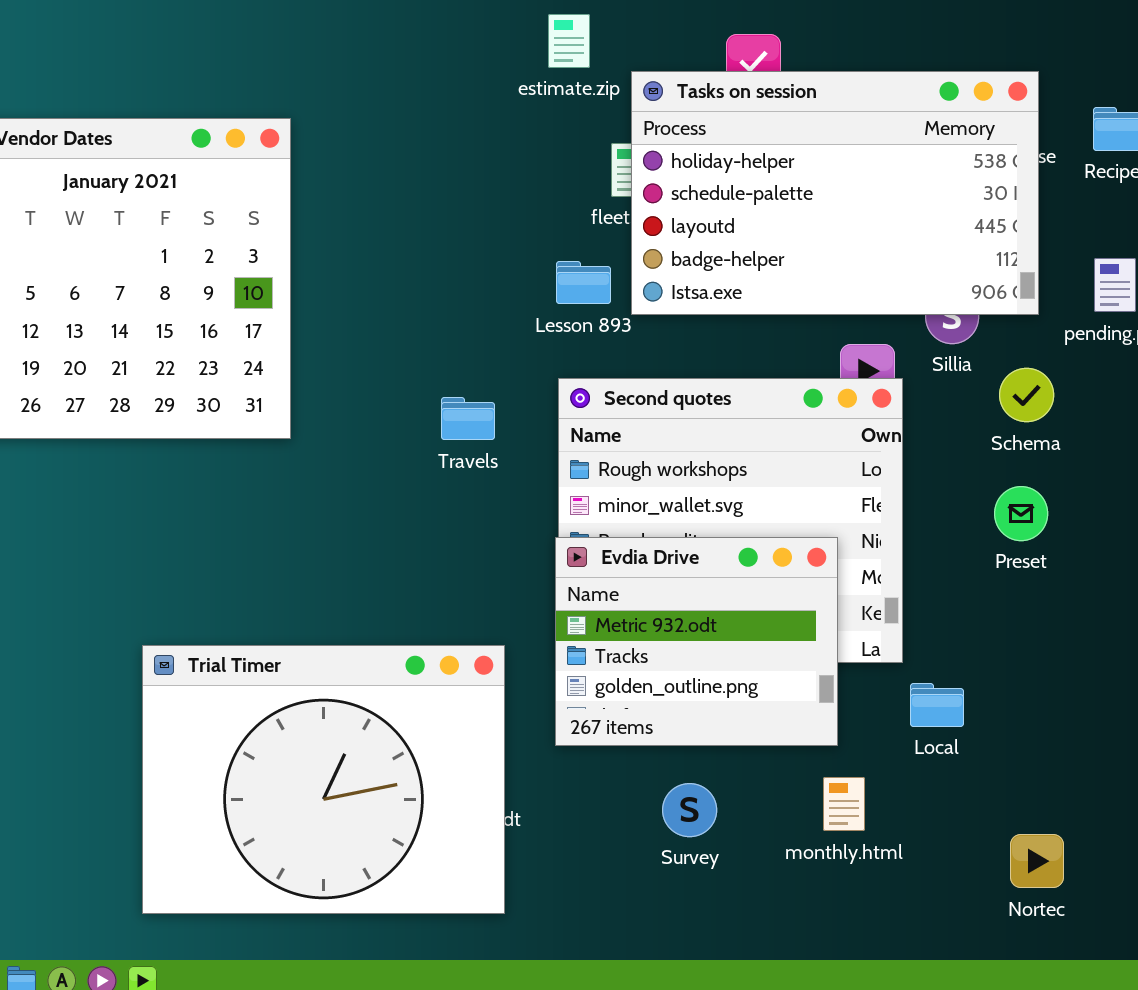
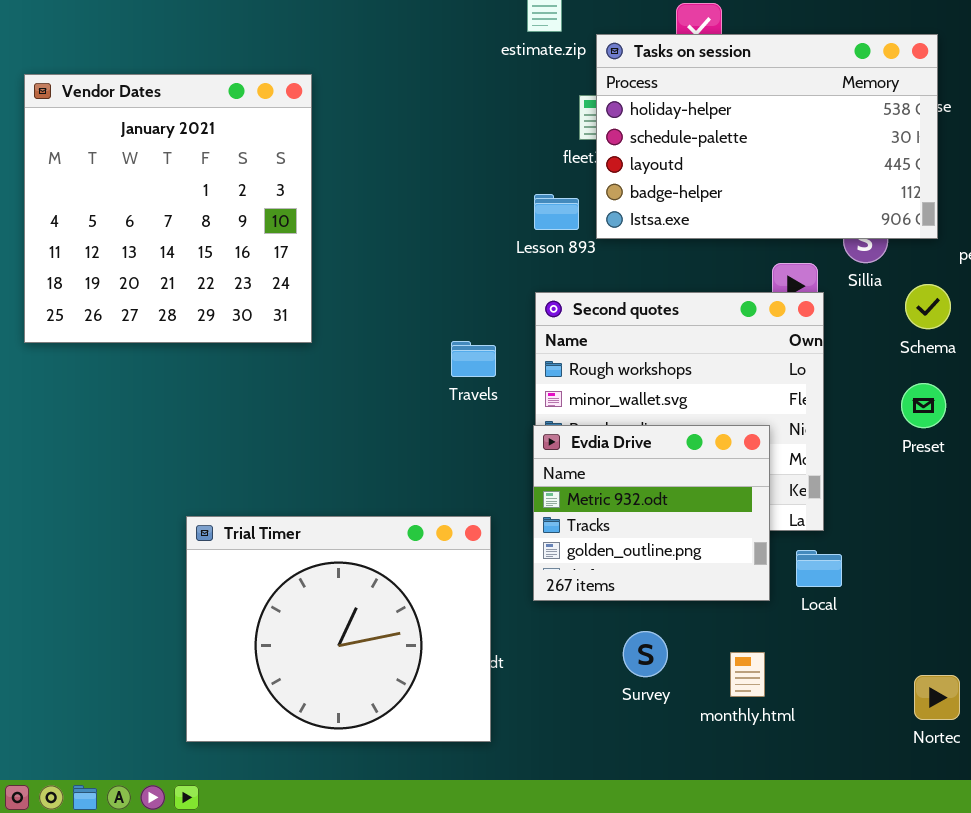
Travels: [441,397,495,440] -> [451,341,496,377], moved
Local: [910,683,964,727] -> [796,550,842,587], moved
monthly.html: [823,777,865,831] -> [730,652,765,697], moved

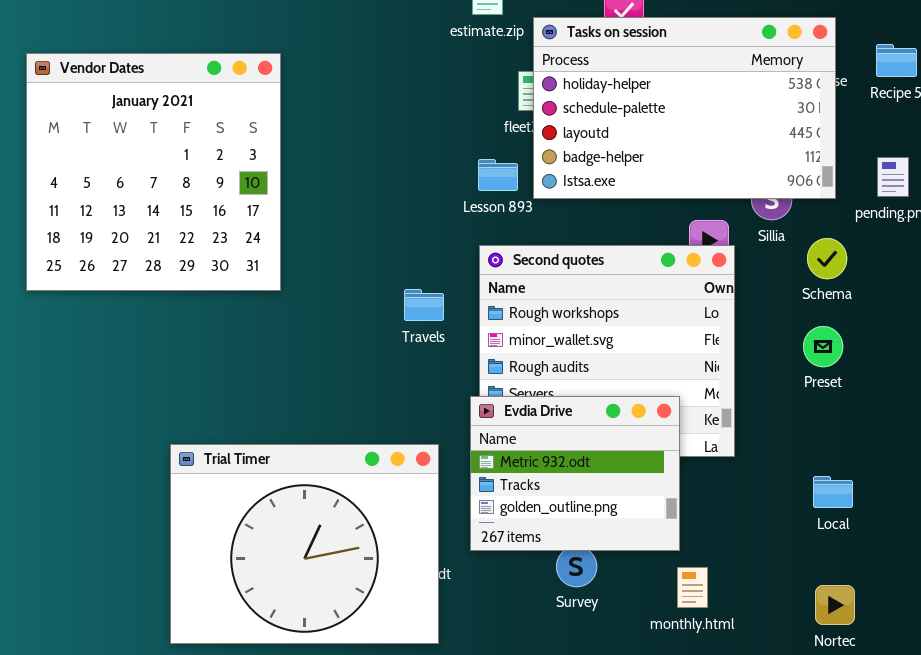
Evdia Drive: [533,425,770,601] -> [470,396,680,551], moved
Local: [796,550,842,587] -> [813,476,853,508], moved
monthly.html: [730,652,765,697] -> [677,567,708,608], moved

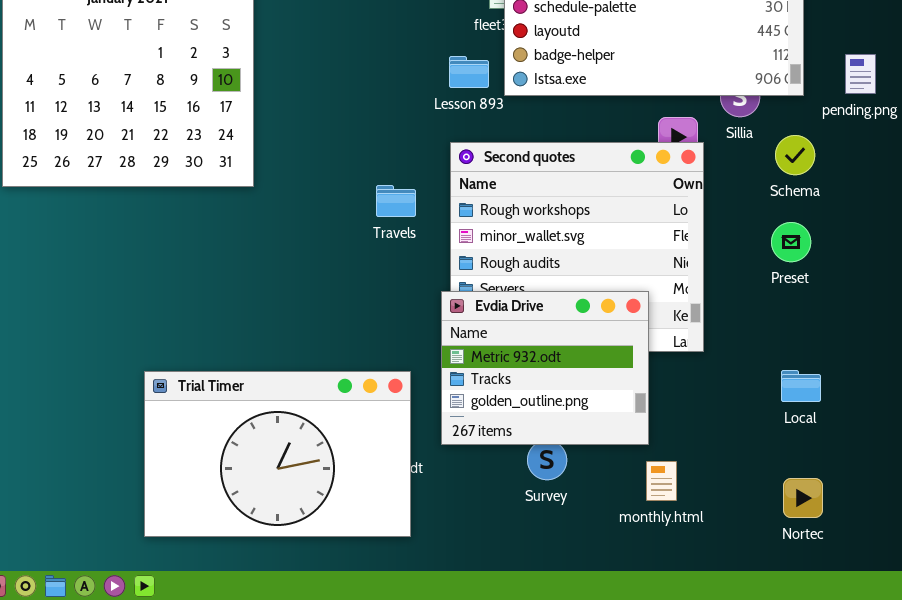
Trial Timer: [170,444,439,644] -> [144,371,411,537], resized

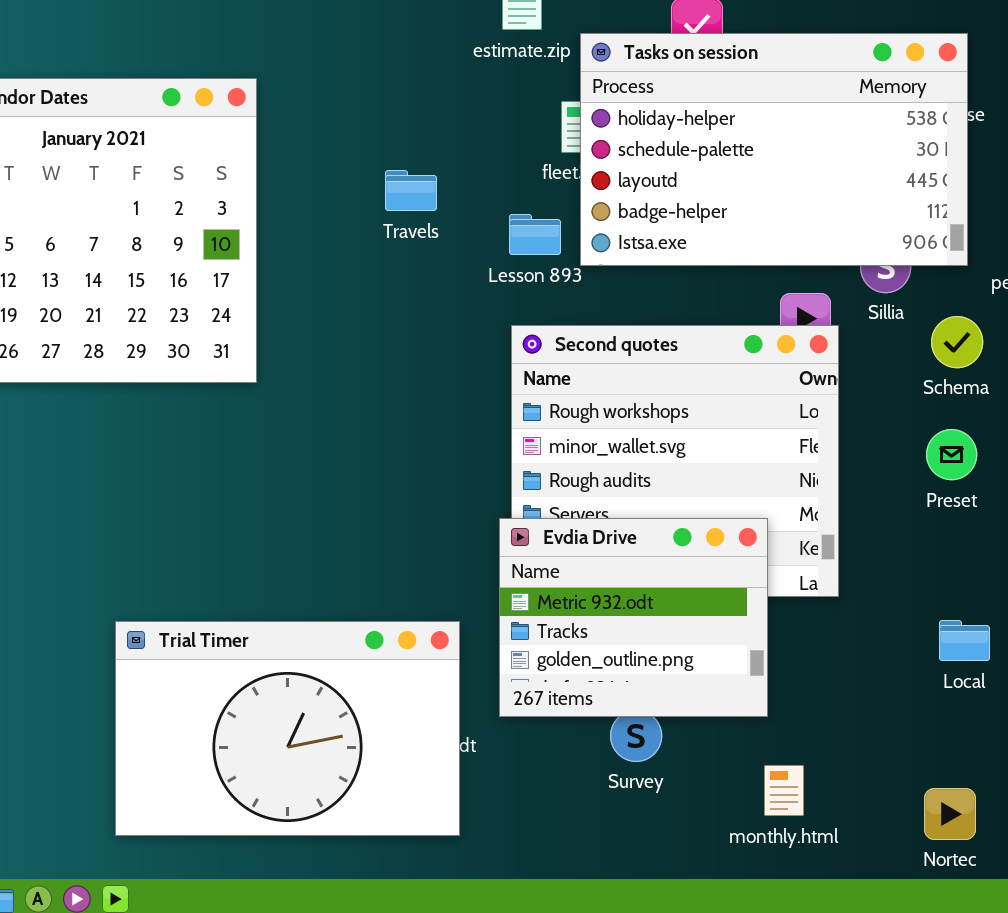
Travels: [376,185,416,217] -> [385,170,437,211], moved
monthly.html: [646,461,677,501] -> [764,765,804,816], moved
Nortec: [783,478,823,518] -> [924,788,976,840], moved

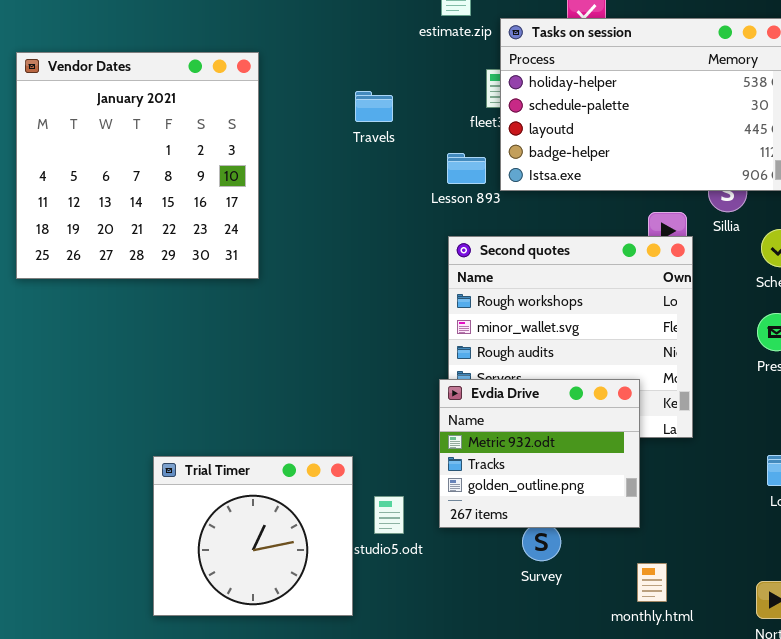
Travels: [385,170,437,211] -> [355,91,393,122], moved
Trial Timer: [115,621,460,836] -> [153,456,353,616], resized

